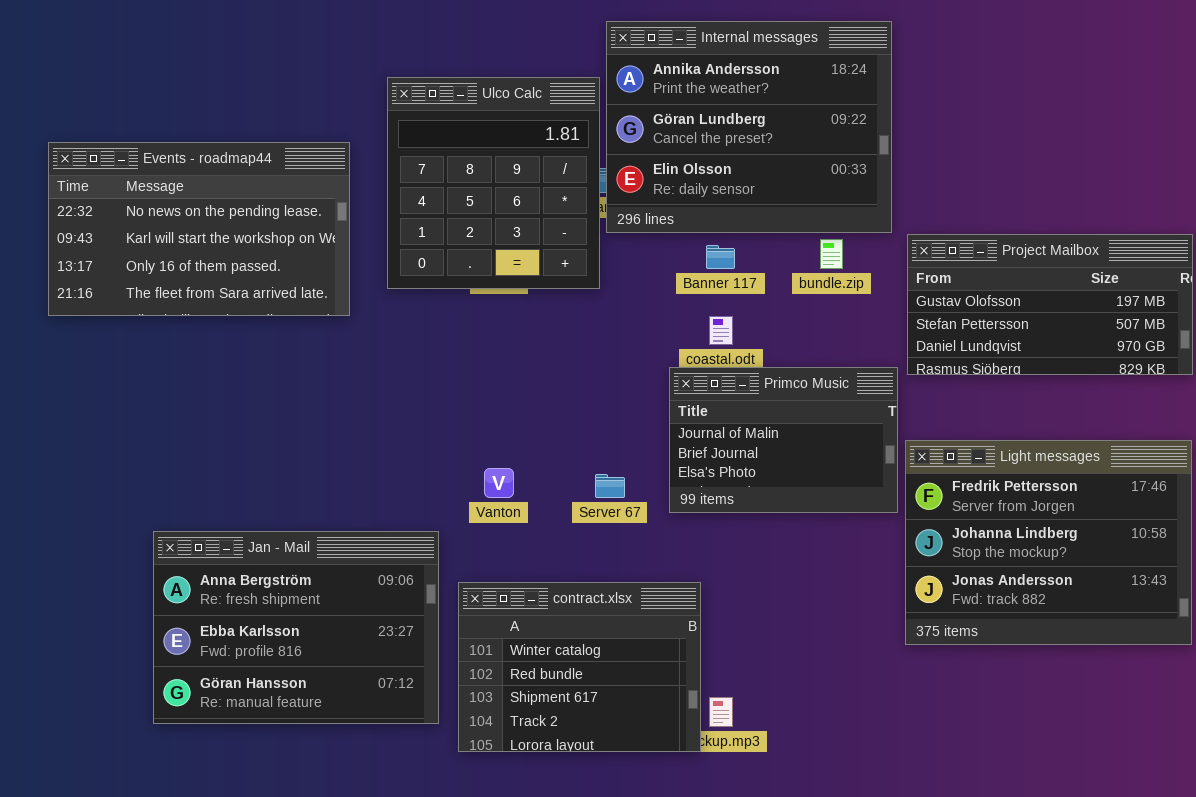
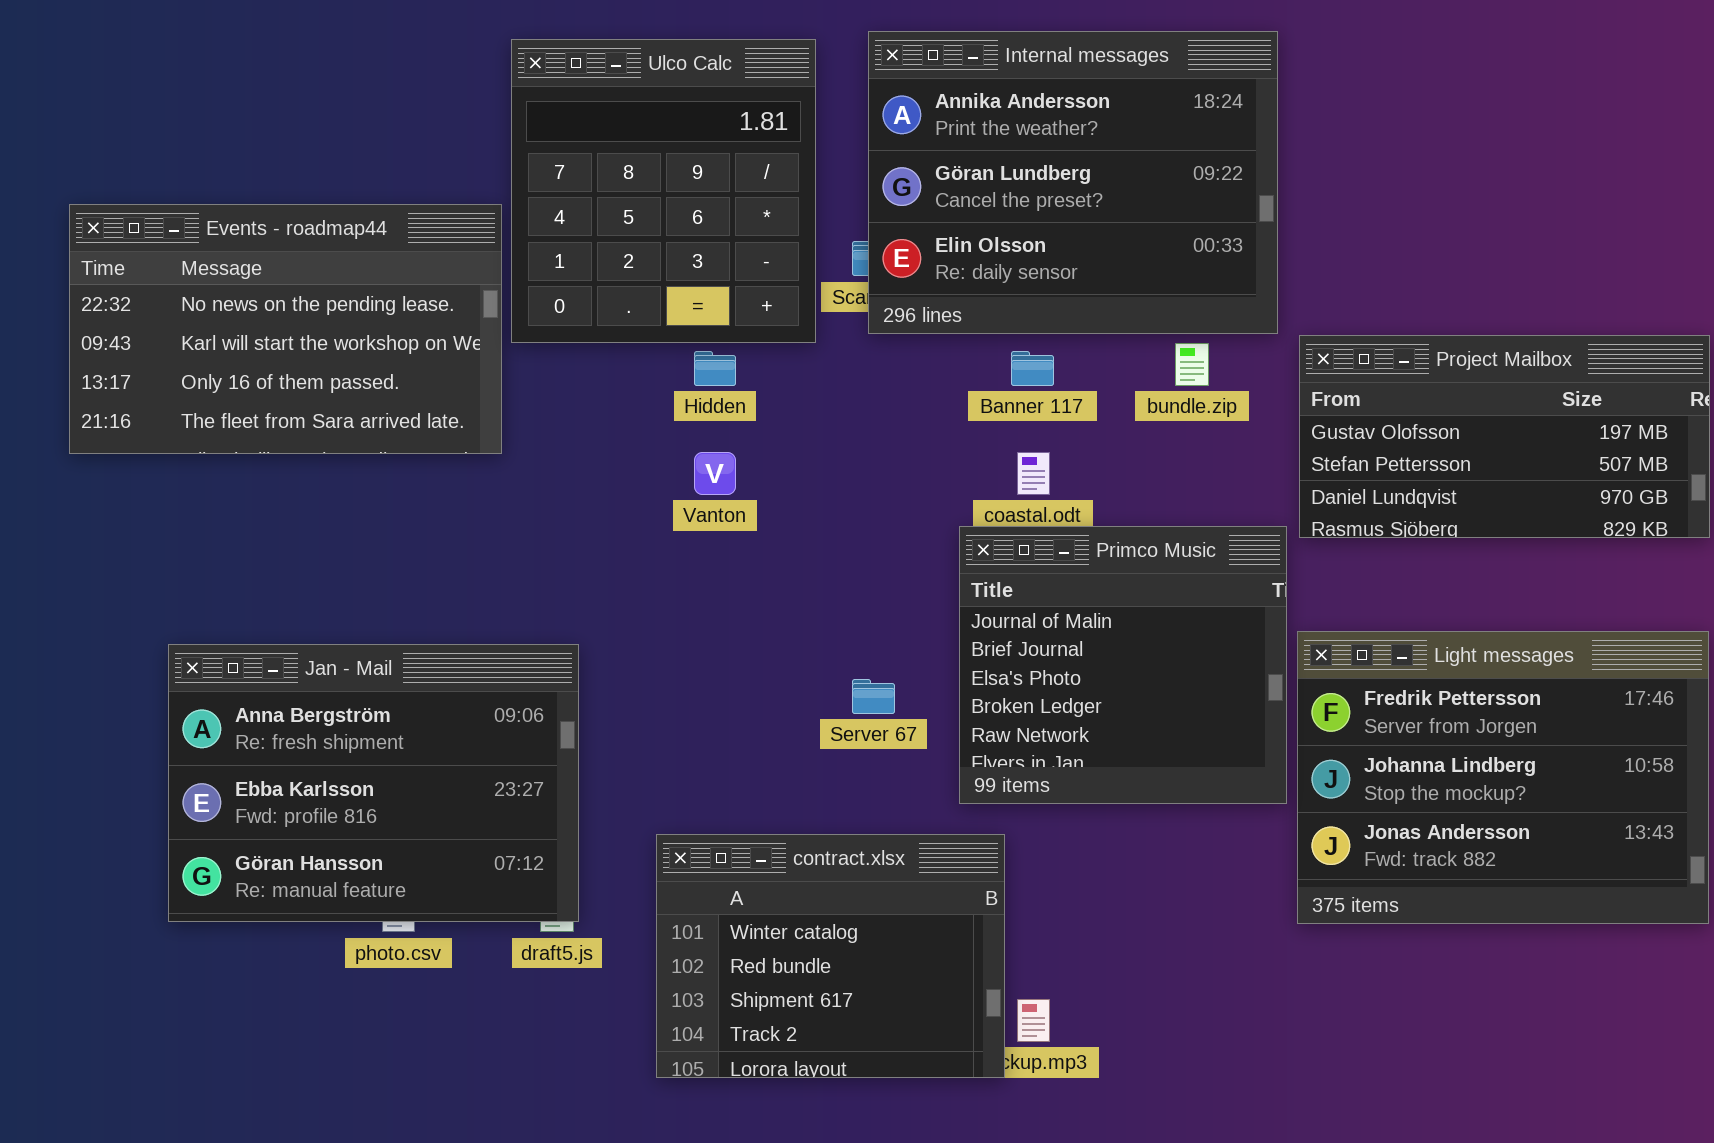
Ulco Calc: [387,77,600,289] -> [511,39,816,343], moved
Primco Music: [669,367,898,513] -> [959,526,1287,804], resized
Vanton: [484,468,514,498] -> [694,452,736,495], moved
Jan - Mail: [153,531,439,724] -> [168,644,579,922], moved

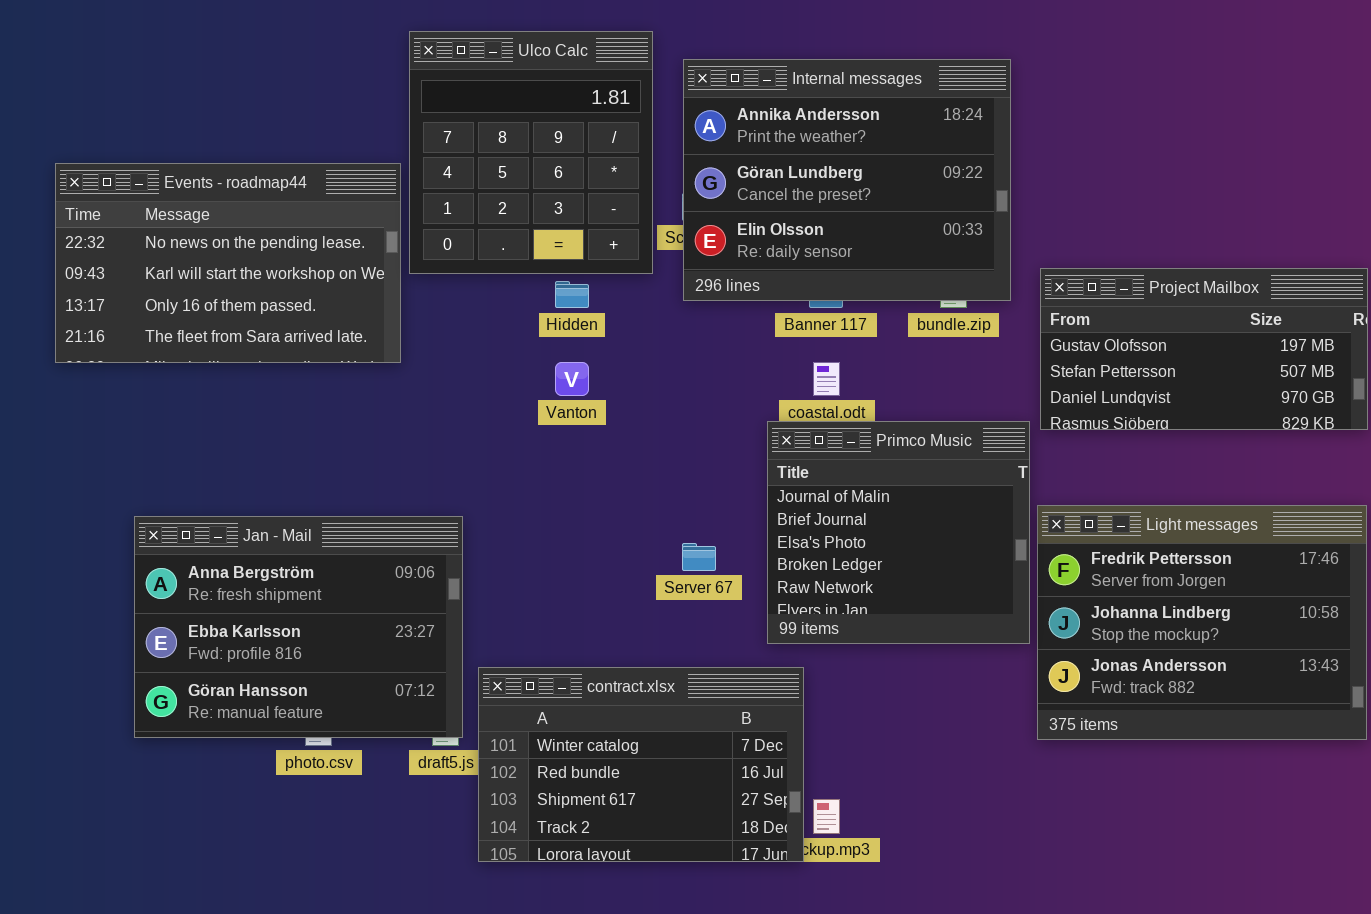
Internal messages: [868,31,1278,334] -> [683,59,1011,301], moved
contract.xlsx: [656,834,1005,1078] -> [478,667,804,862], resized

